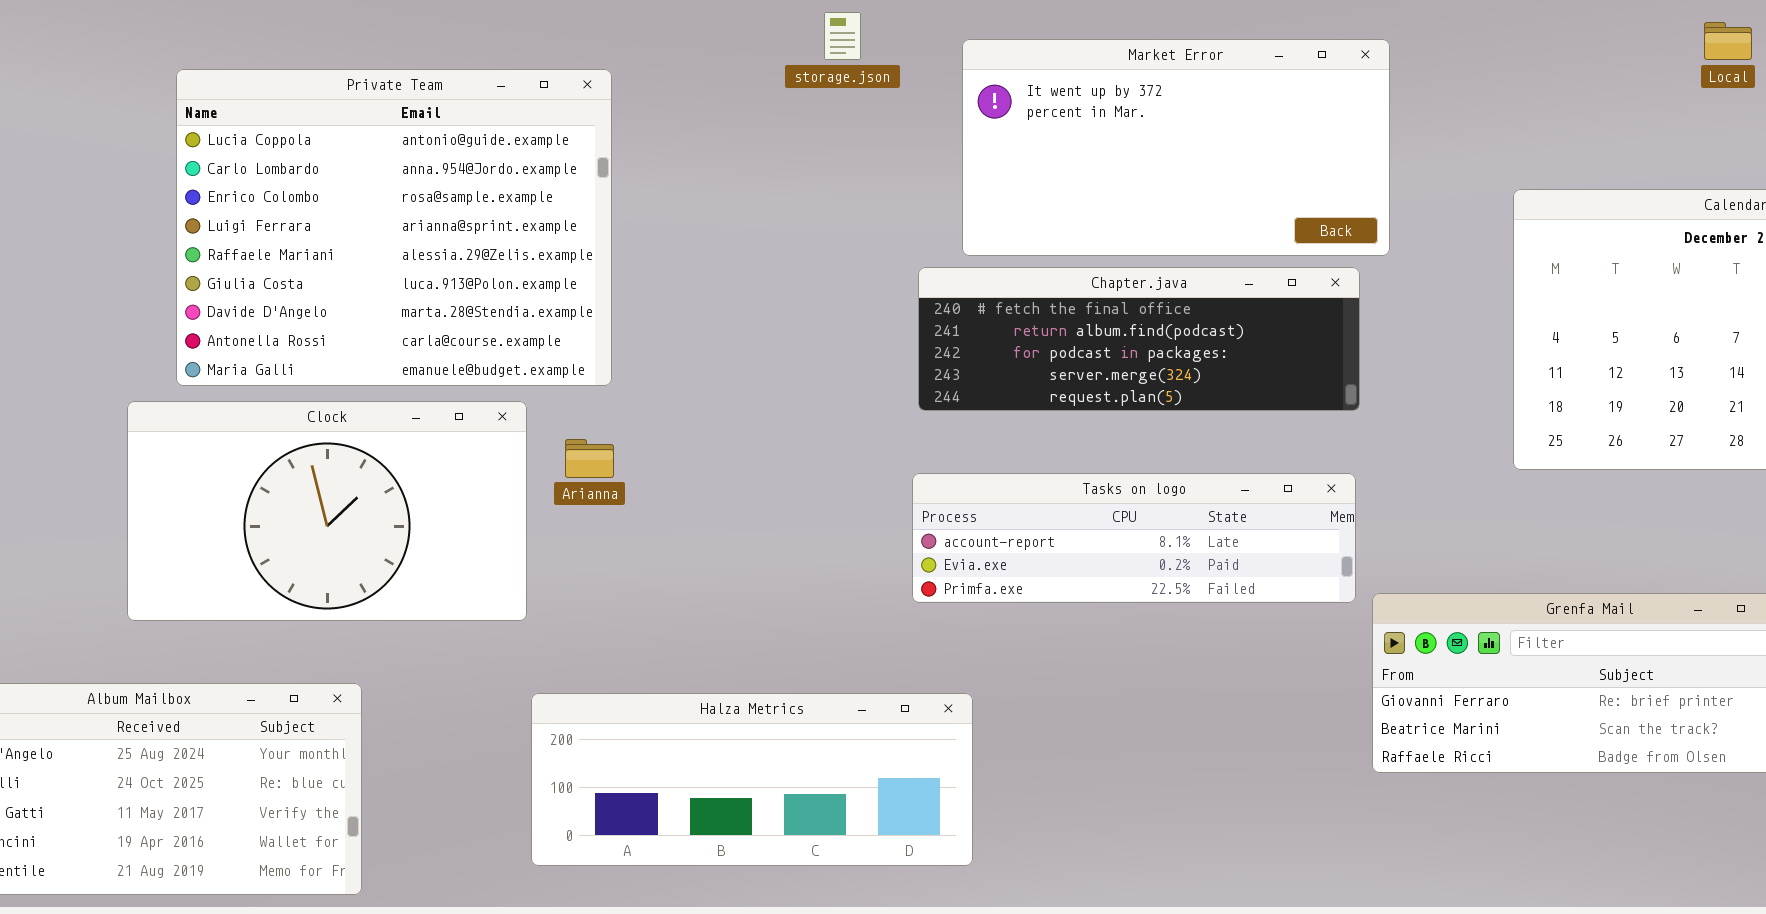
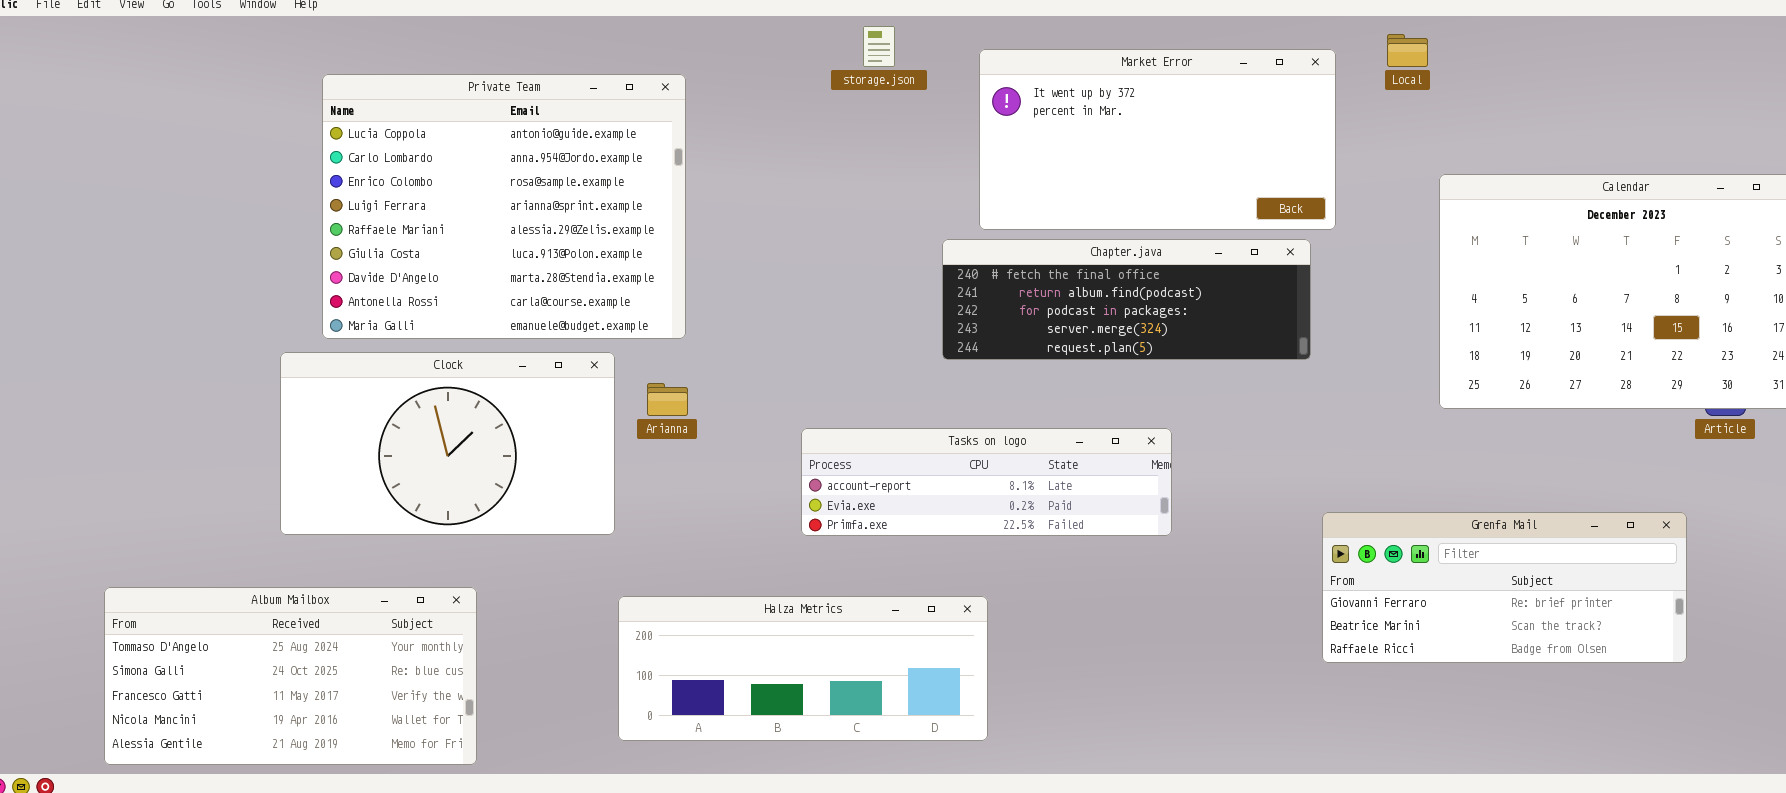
Local: [1704,22,1752,60] -> [1387,34,1428,67], moved
Tasks on logo: [912,473,1356,603] -> [801,428,1172,536], moved

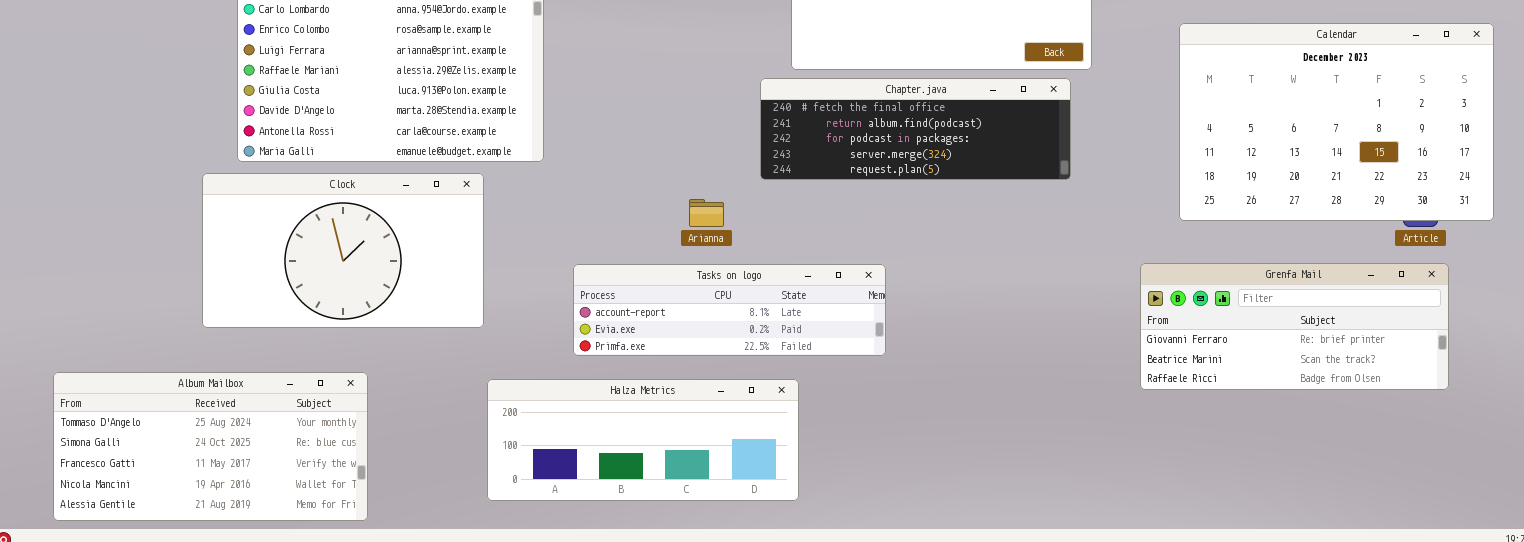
Arianna: [647,383,688,416] -> [689,199,724,227], moved
Tasks on logo: [801,428,1172,536] -> [573,264,886,356], moved
Grenfa Mail: [1322,512,1687,663] -> [1140,263,1449,390], moved

